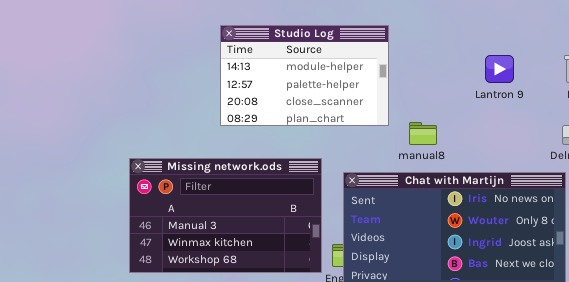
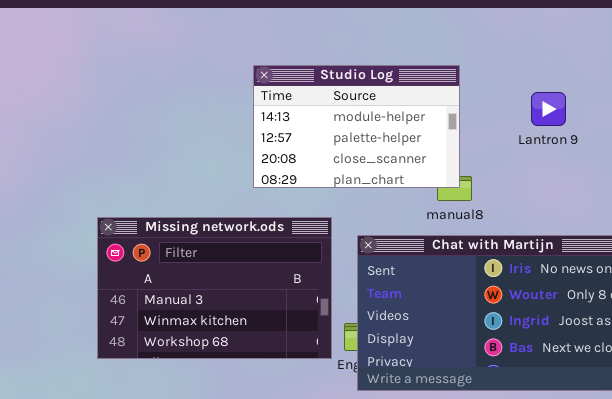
Studio Log: [220,25,389,126] -> [253,65,460,188], moved

